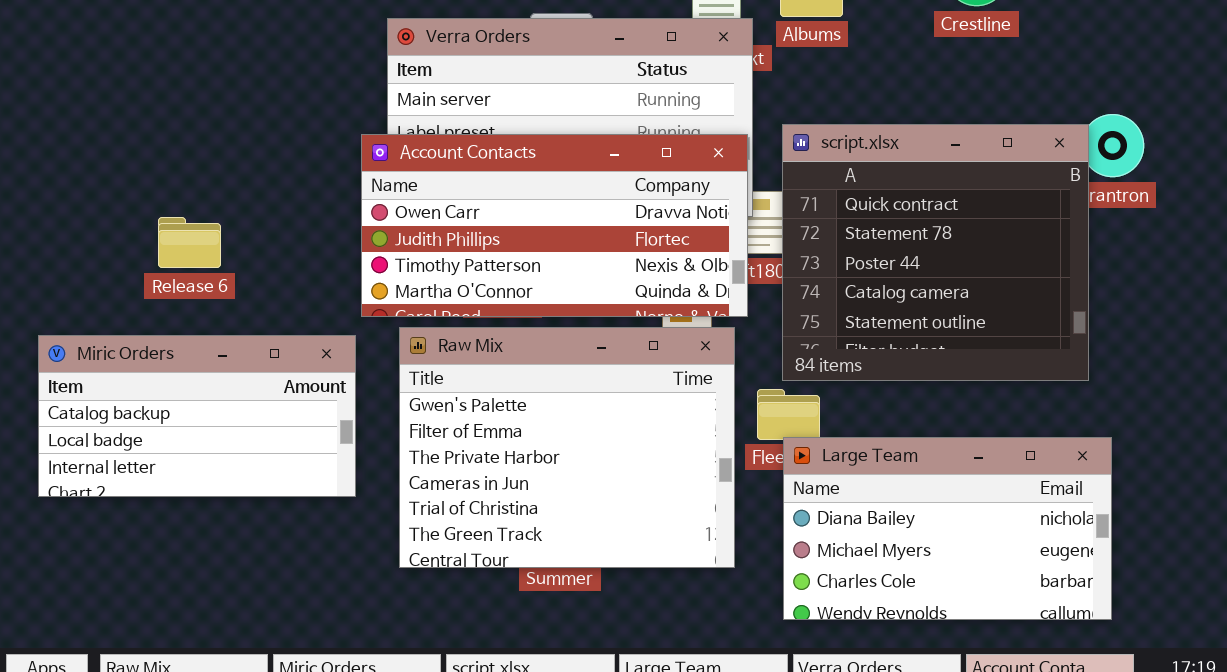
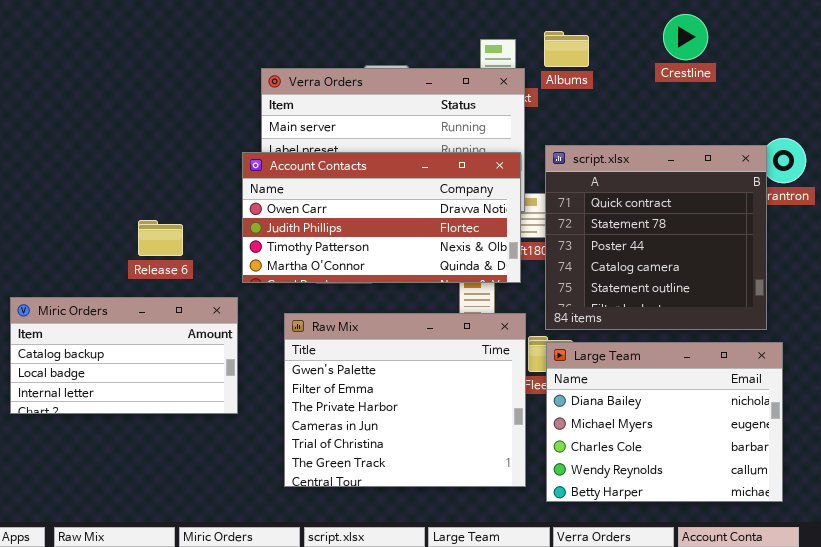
Release 6: [158,217,221,268] -> [138,220,183,256], moved
Raw Mix: [399,327,735,568] -> [284,313,526,487], moved
Large Team: [783,437,1112,620] -> [546,342,783,502], resized

